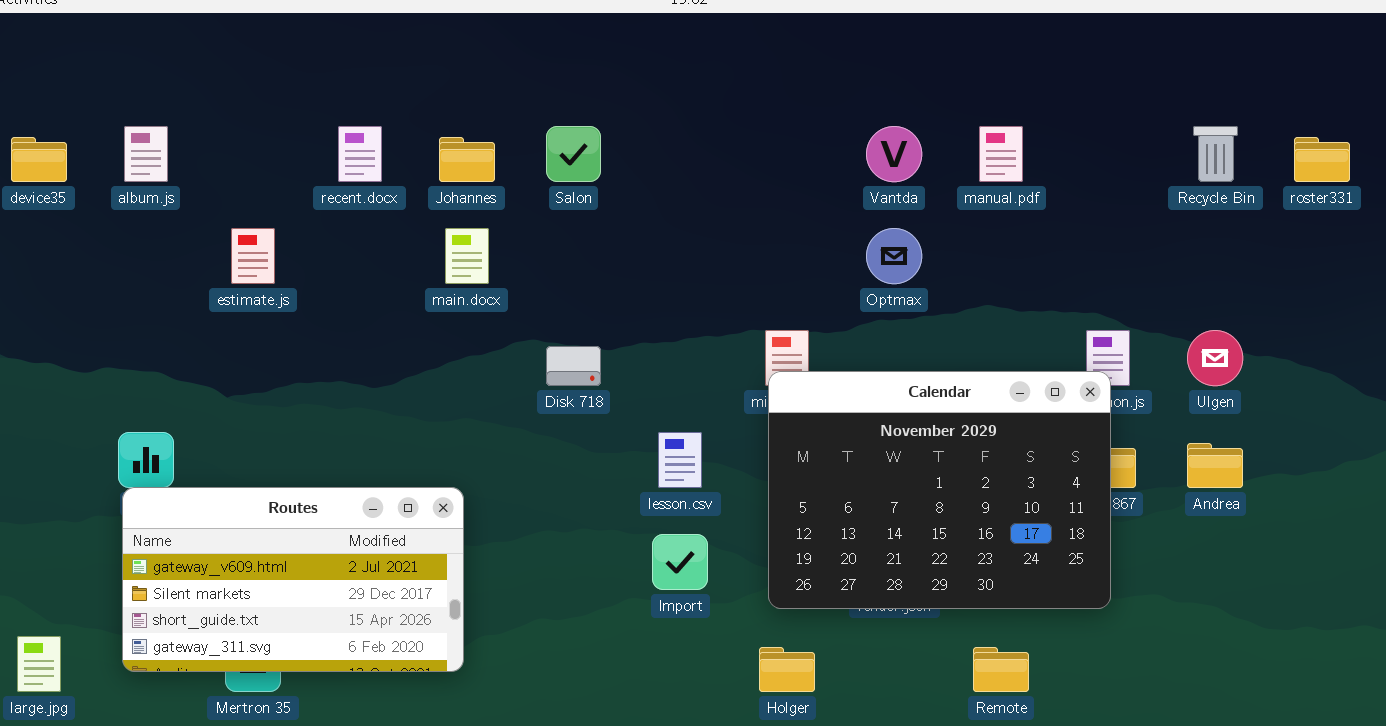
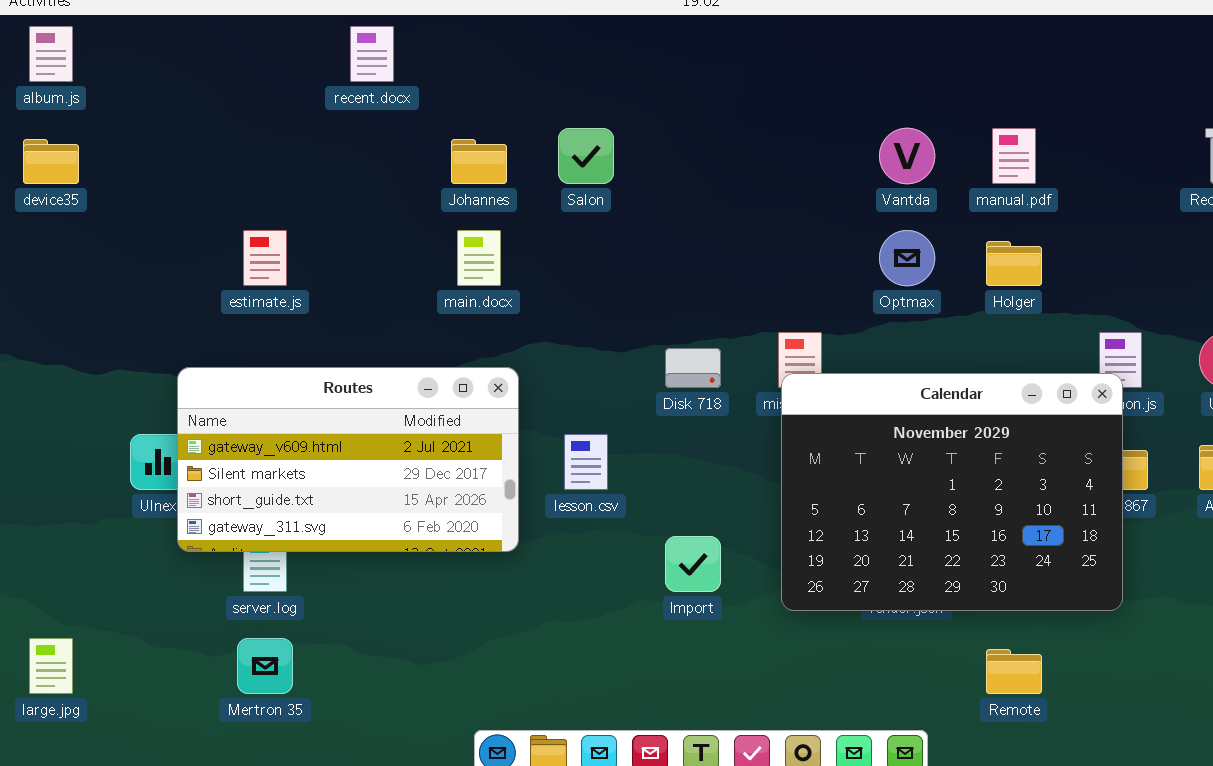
album.js: [124,126,168,182] -> [29,26,73,82], moved
recent.docx: [338,126,382,182] -> [350,26,394,82], moved
Disk 718: [546,346,601,386] -> [665,348,721,388], moved
lesson.csv: [658,432,702,488] -> [564,434,608,490], moved
Routes: [122,487,464,672] -> [177,367,519,552], moved
Holger: [759,647,815,692] -> [986,241,1042,286], moved

